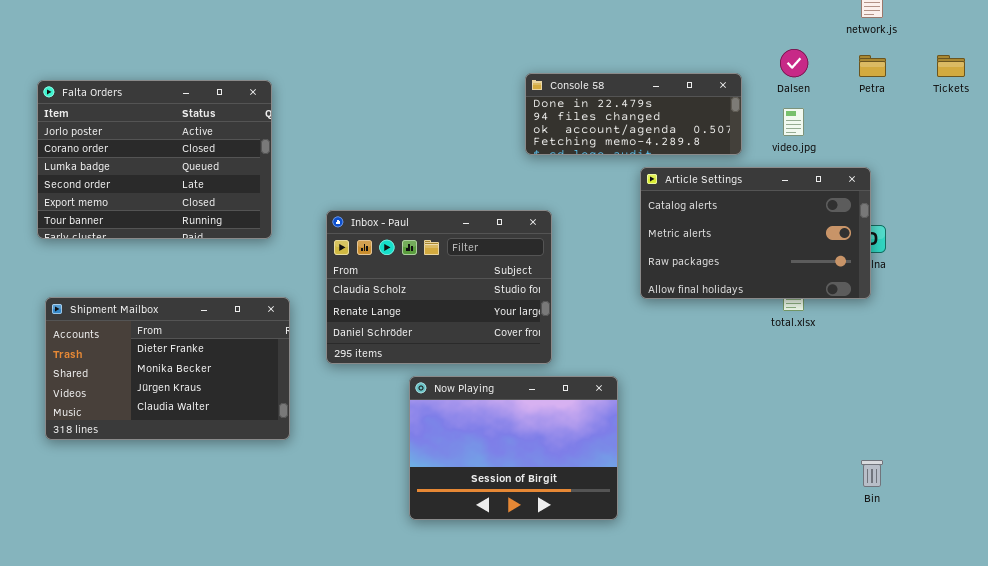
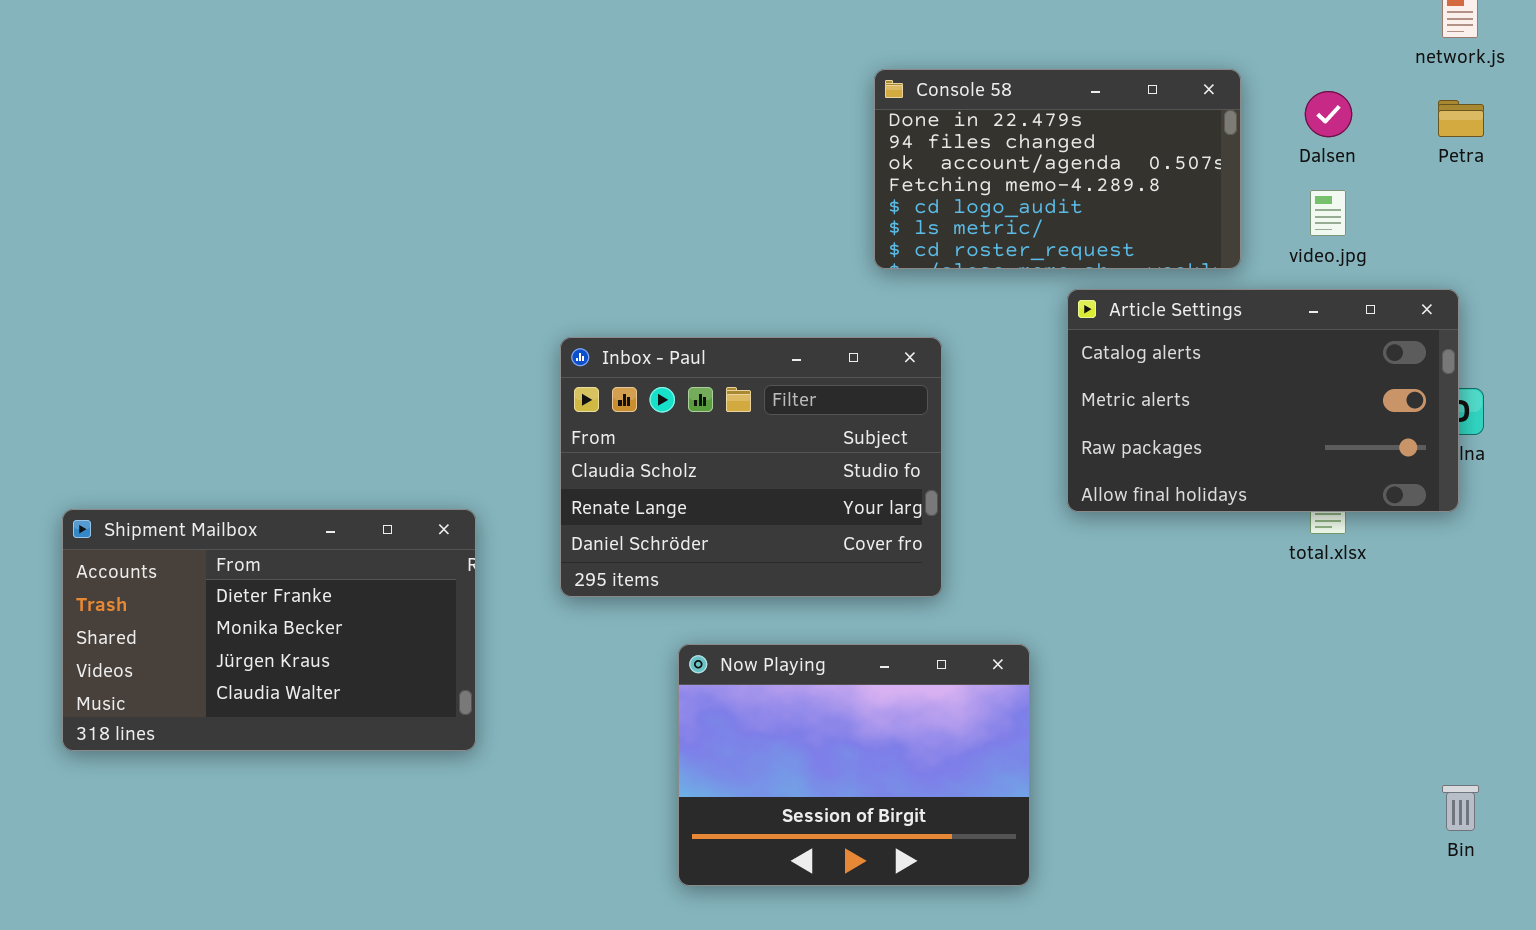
Console 58: [525,73,742,155] -> [874,69,1241,269], resized
Falta Orders: [37,80,272,239] -> none, closed
Inbox - Paul: [326,210,552,364] -> [560,337,942,597], moved

